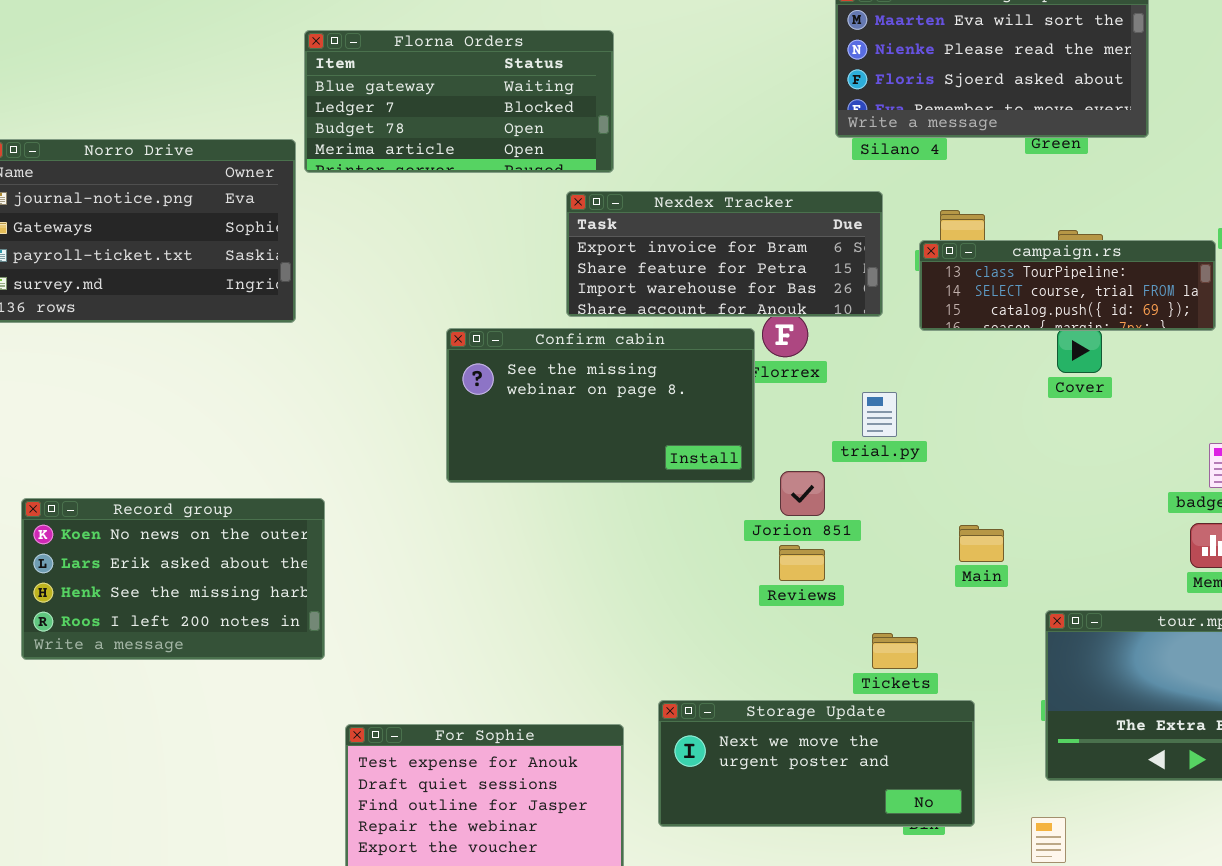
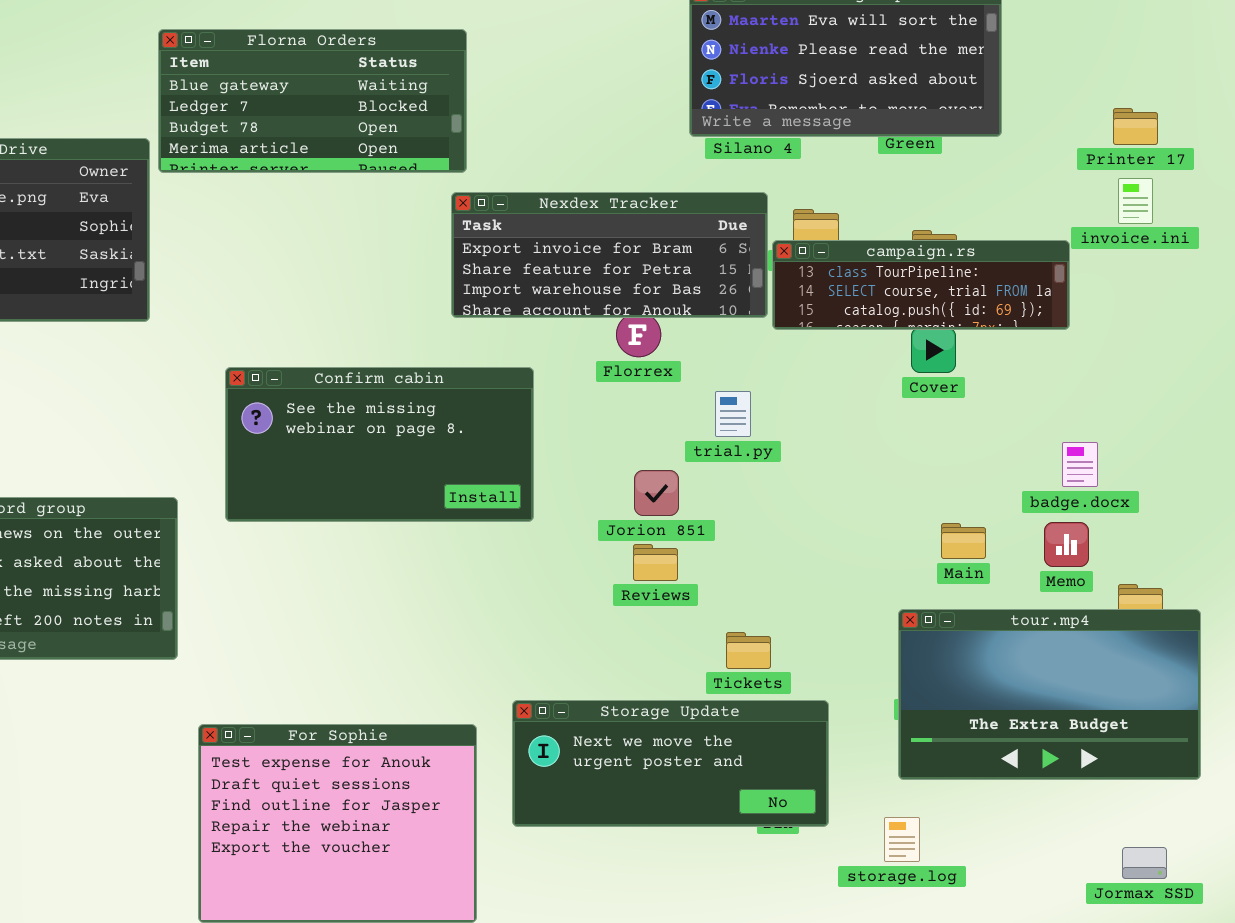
Nexdex Tracker: [566,191,883,317] -> [451,192,768,318], moved
Confirm cabin: [446,328,755,483] -> [225,367,534,522], moved
Main: [959,525,1004,562] -> [941,523,986,559], moved

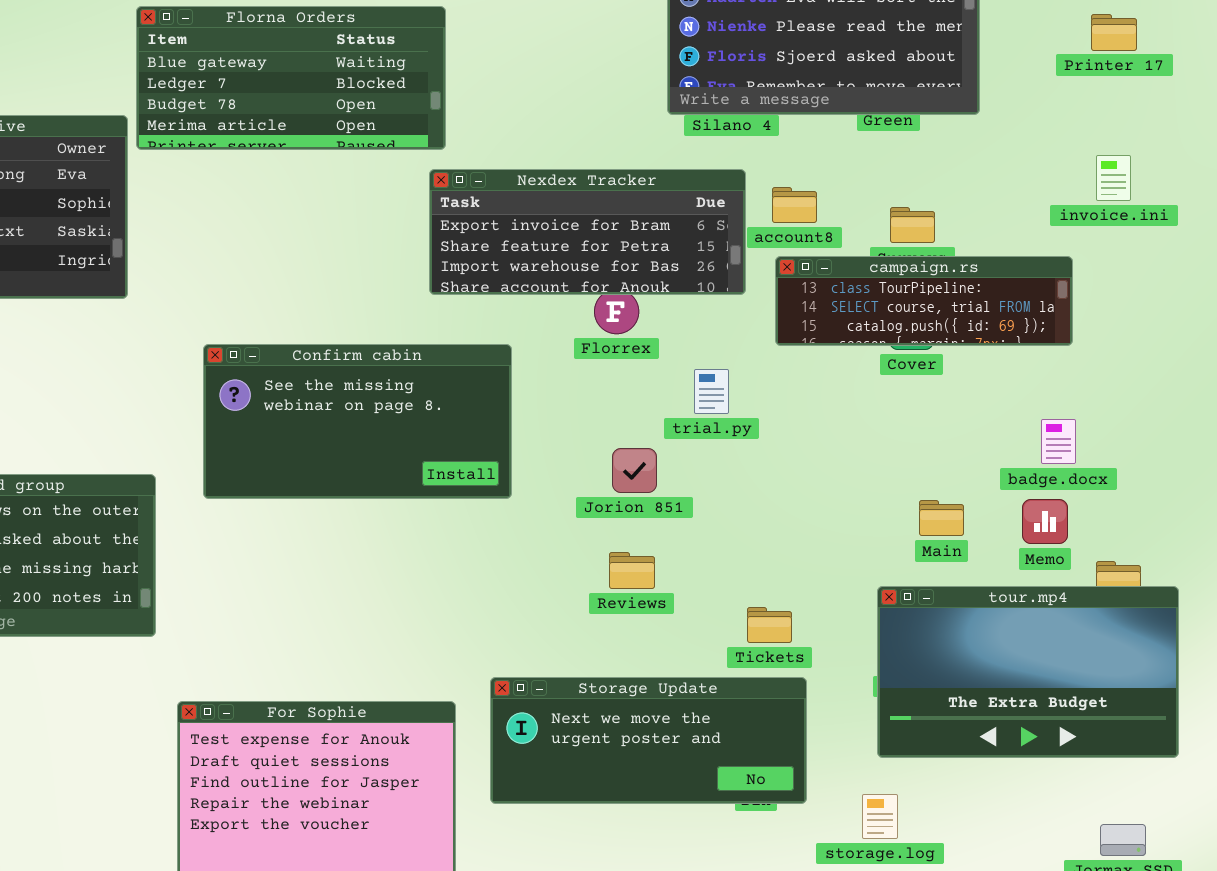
Printer 17: [1113,108,1158,145] -> [1091,14,1137,51], moved
campaign.rs: [772,240,1070,330] -> [775,256,1073,346], moved
Reviews: [633,544,678,581] -> [609,552,655,589], moved
Tickets: [726,632,771,669] -> [747,607,792,643], moved

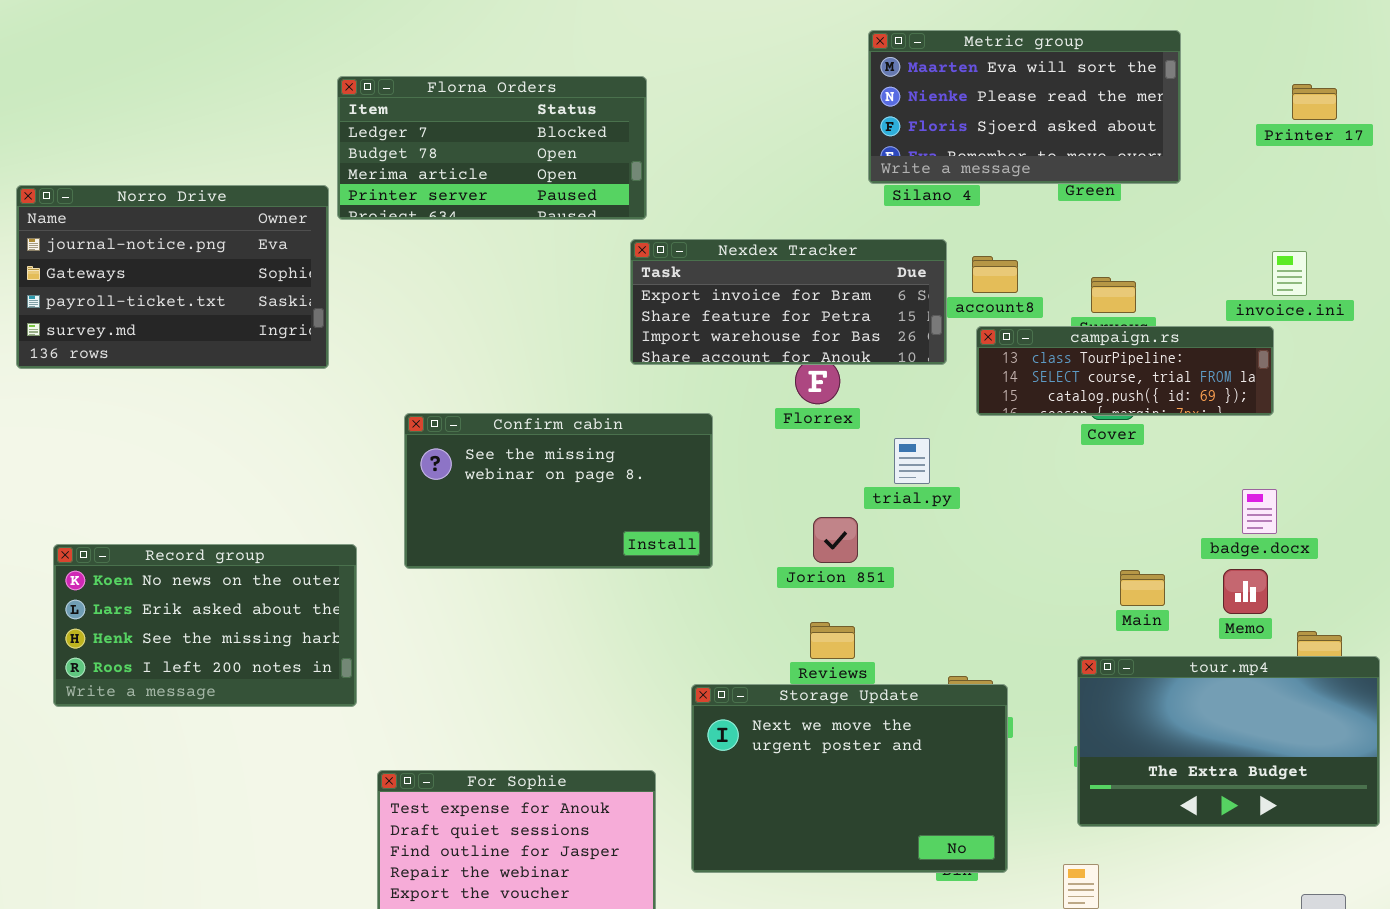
Florna Orders: [136,6,446,150] -> [337,76,647,220], scrolled down 1 row
invoice.ini: [1096,155,1131,201] -> [1272,251,1307,296], moved
Storage Update: [490,677,807,804] -> [691,684,1008,873], resized

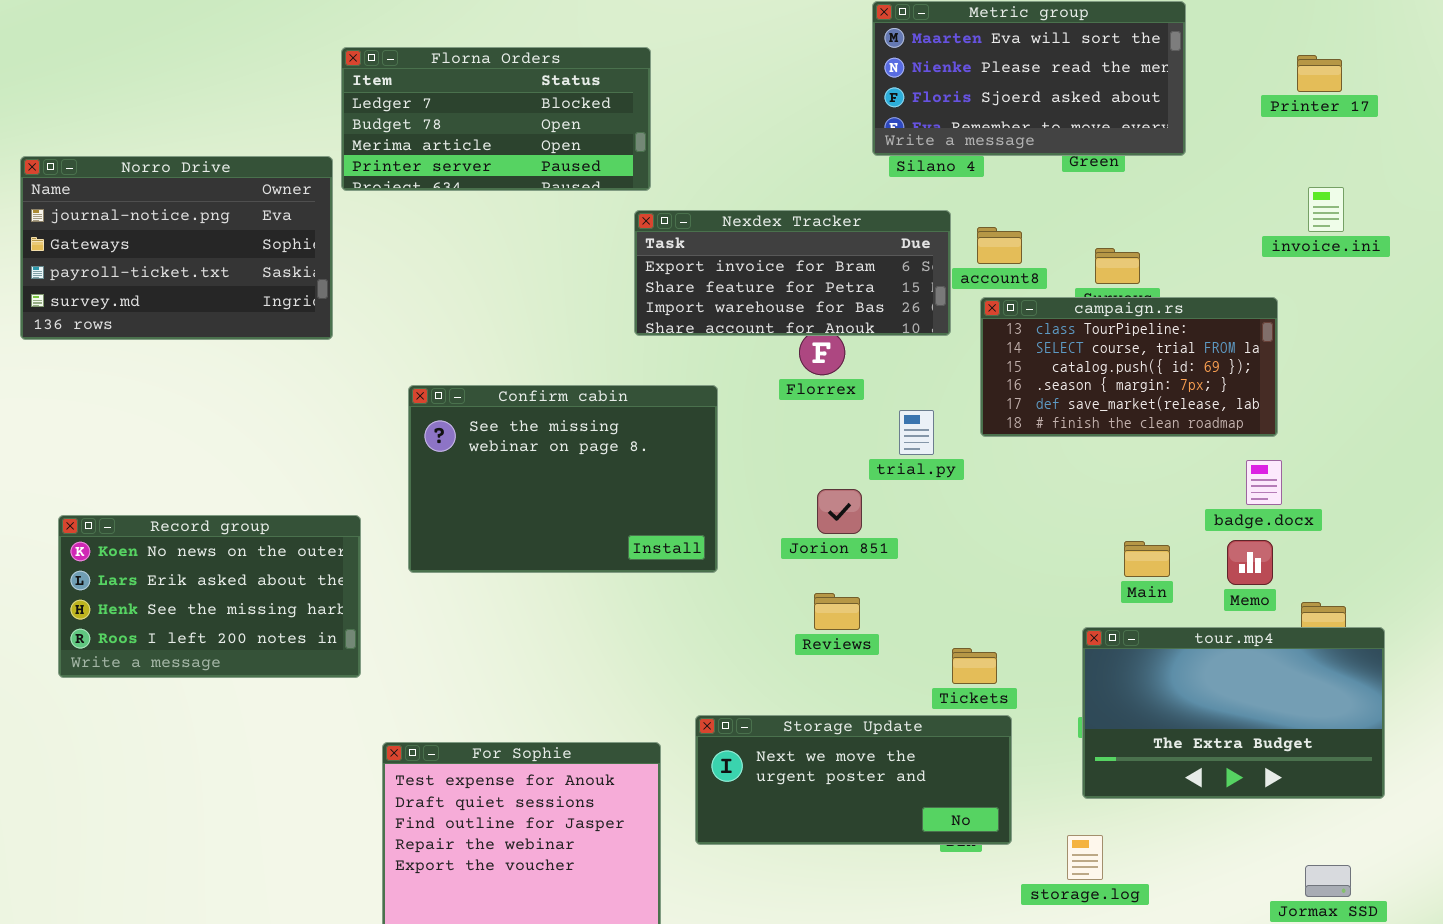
invoice.ini: [1272,251,1307,296] -> [1308,187,1344,232], moved
campaign.rs: [976,326,1274,416] -> [980,297,1278,437], resized
Confirm cabin: [404,413,713,569] -> [408,385,718,573], resized
Storage Update: [691,684,1008,873] -> [695,715,1012,845], resized

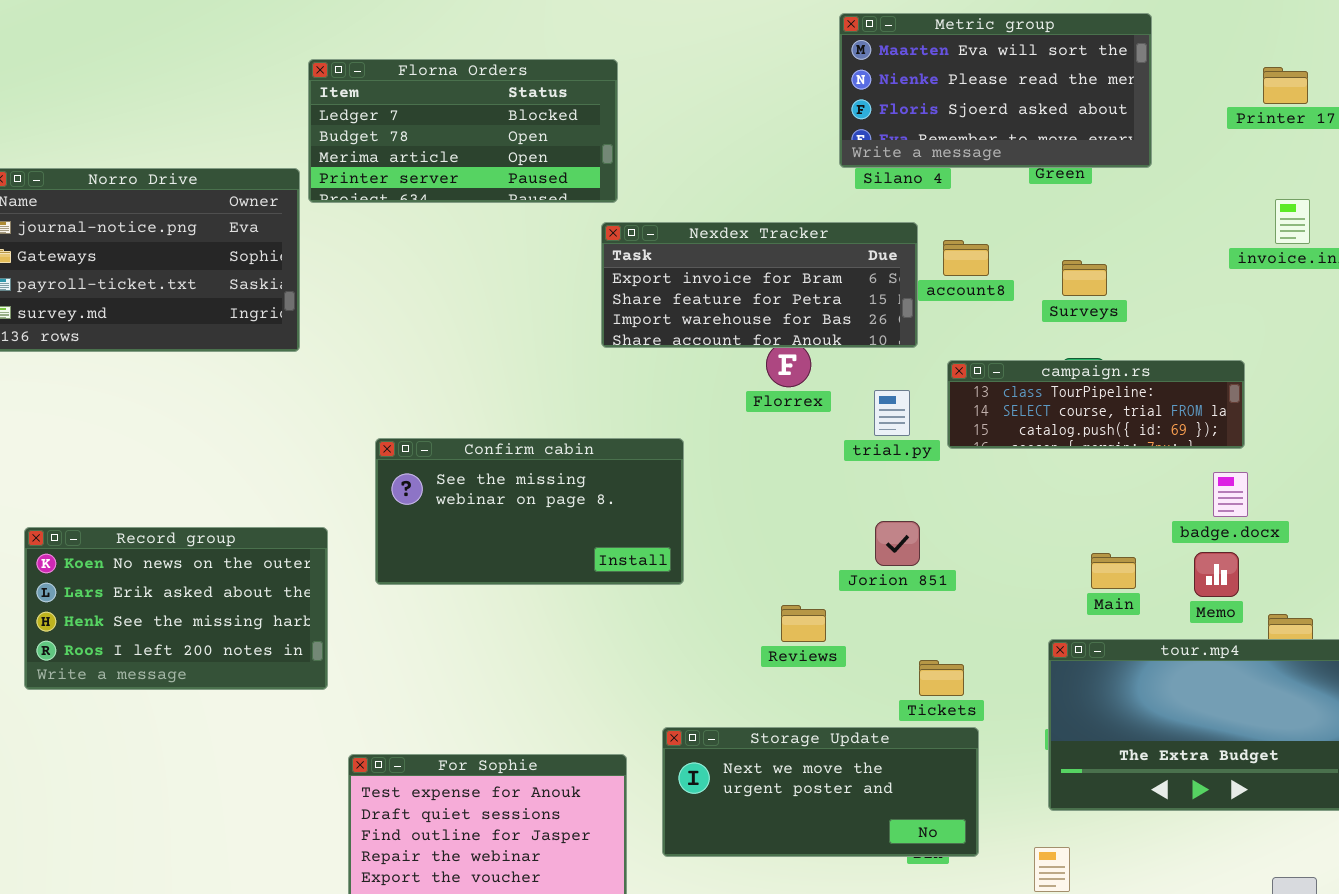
campaign.rs: [980,297,1278,437] -> [947,360,1245,449], resized
Confirm cabin: [408,385,718,573] -> [375,438,684,585], resized
trial.py: [899,410,934,455] -> [874,390,910,436], moved
Jorion 851: [817,489,862,534] -> [875,521,920,566], moved

